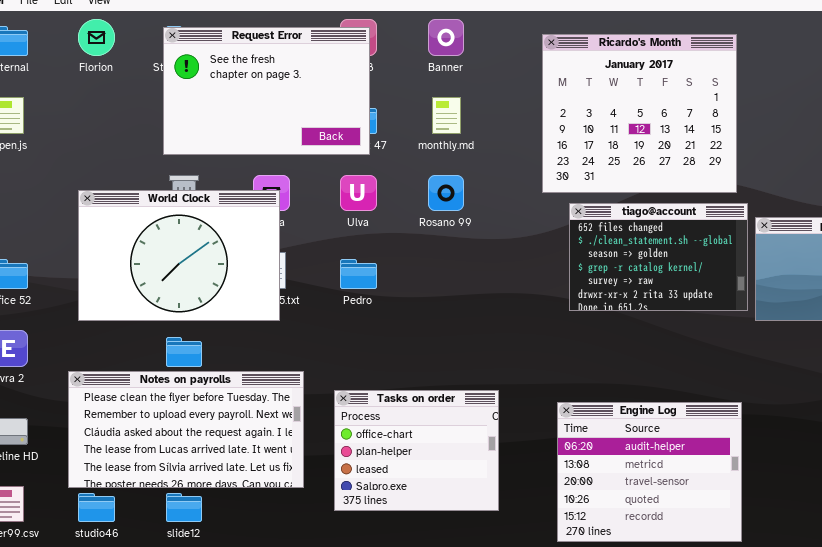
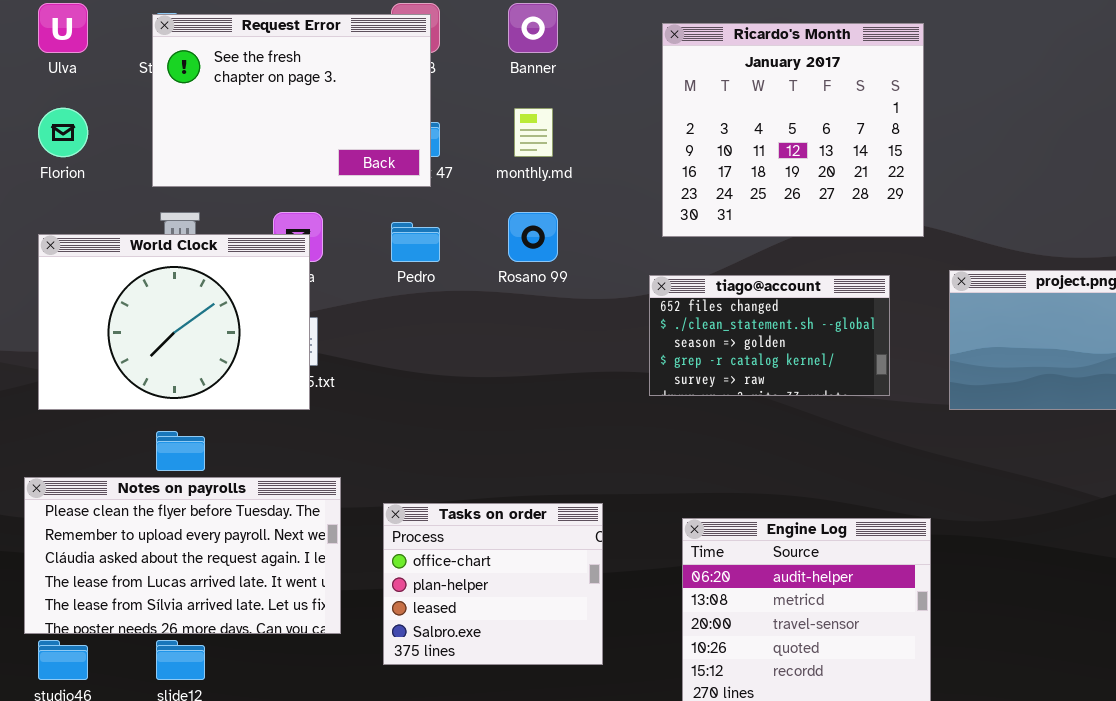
Florion: [78,19,115,56] -> [38,108,88,157], moved
Ulva: [340,175,377,211] -> [38,3,88,53], moved
tiago@account: [569,203,748,311] -> [649,275,890,396], moved, resized
Pedro: [340,259,377,289] -> [391,222,440,262], moved

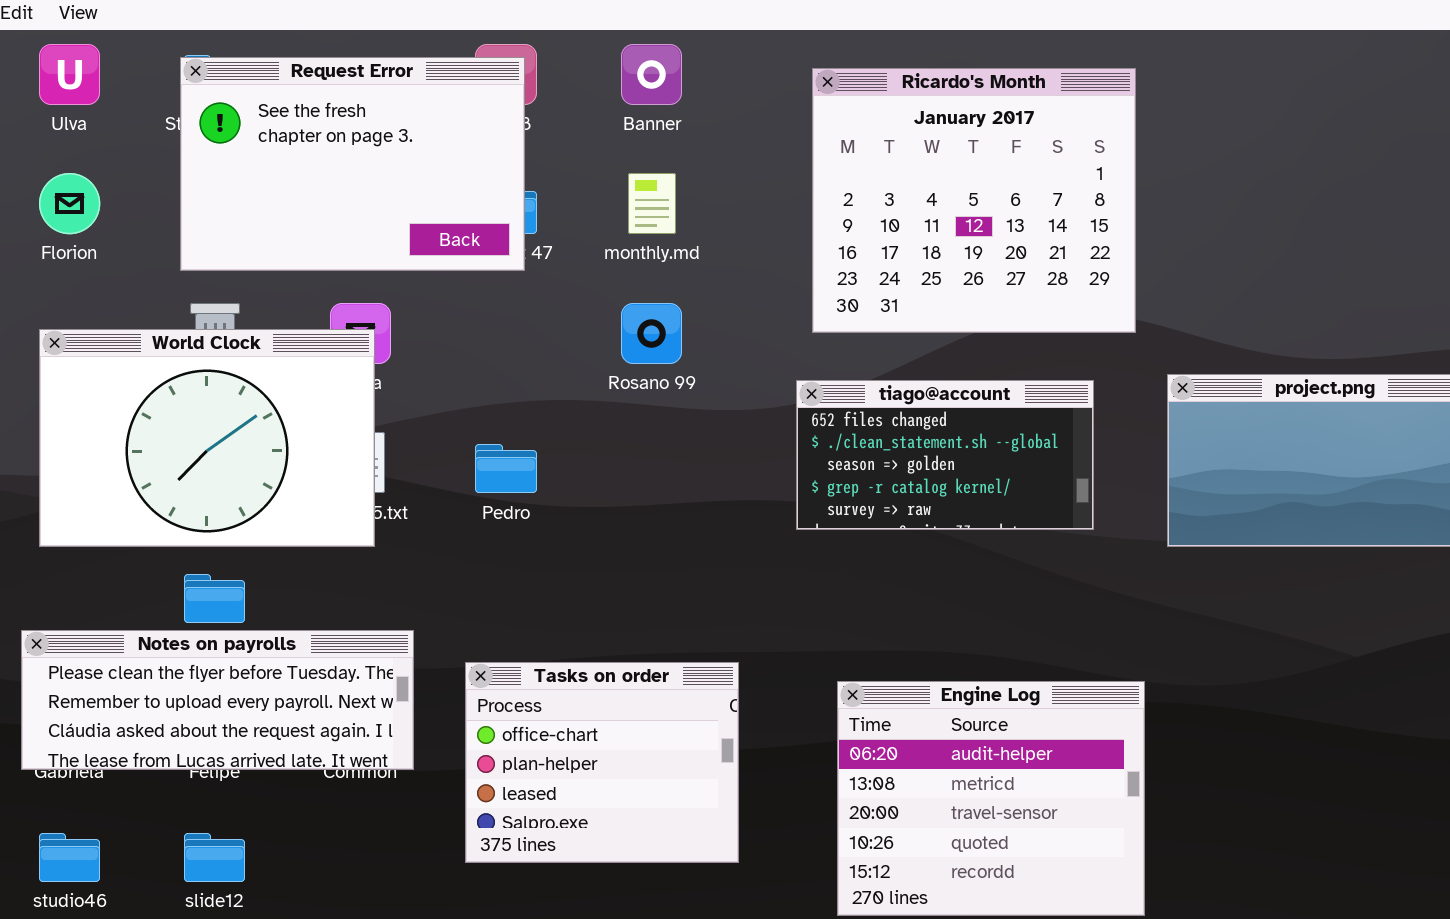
Pedro: [391,222,440,262] -> [475,444,537,493], moved
Notes on payrolls: [24,477,341,634] -> [21,630,414,770], resized

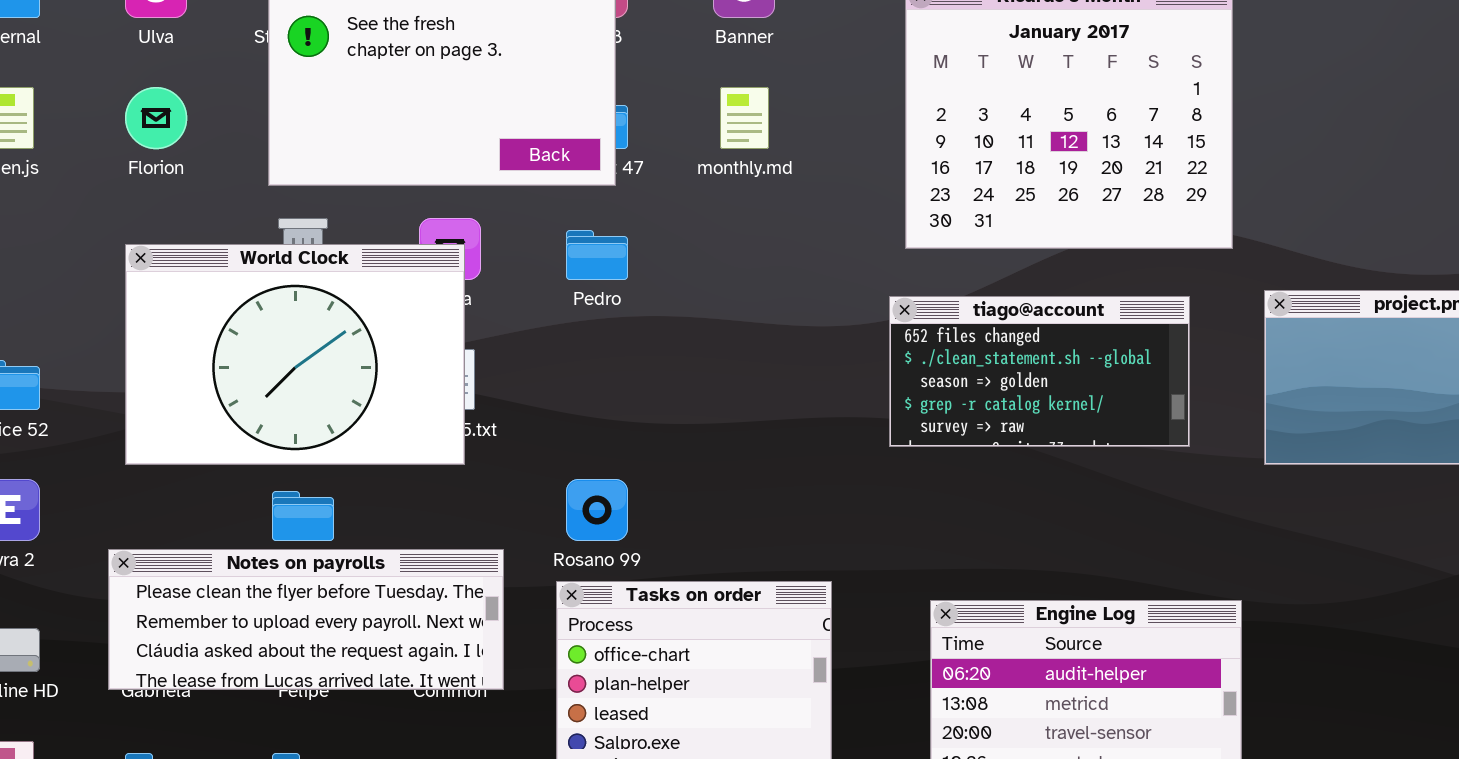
Rosano 99: [621,303,682,364] -> [566,479,628,541], moved
Pedro: [475,444,537,493] -> [566,230,628,280], moved

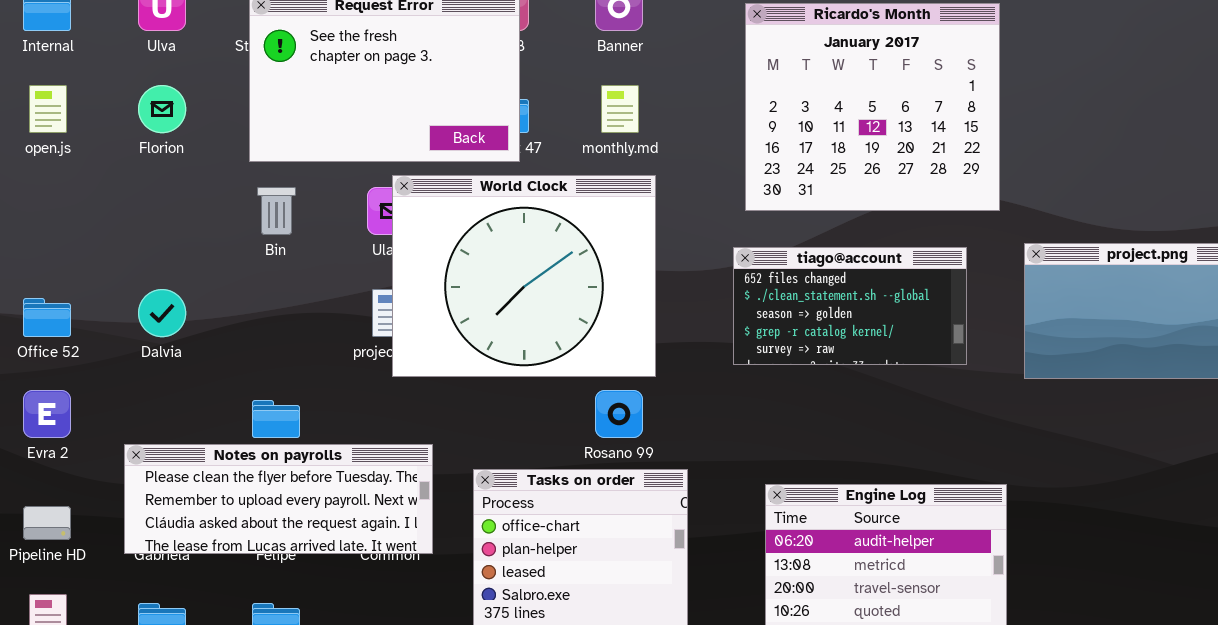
World Clock: [125,244,465,465] -> [392,175,656,377], moved, resized
Rosano 99: [566,479,628,541] -> [595,390,643,438], moved

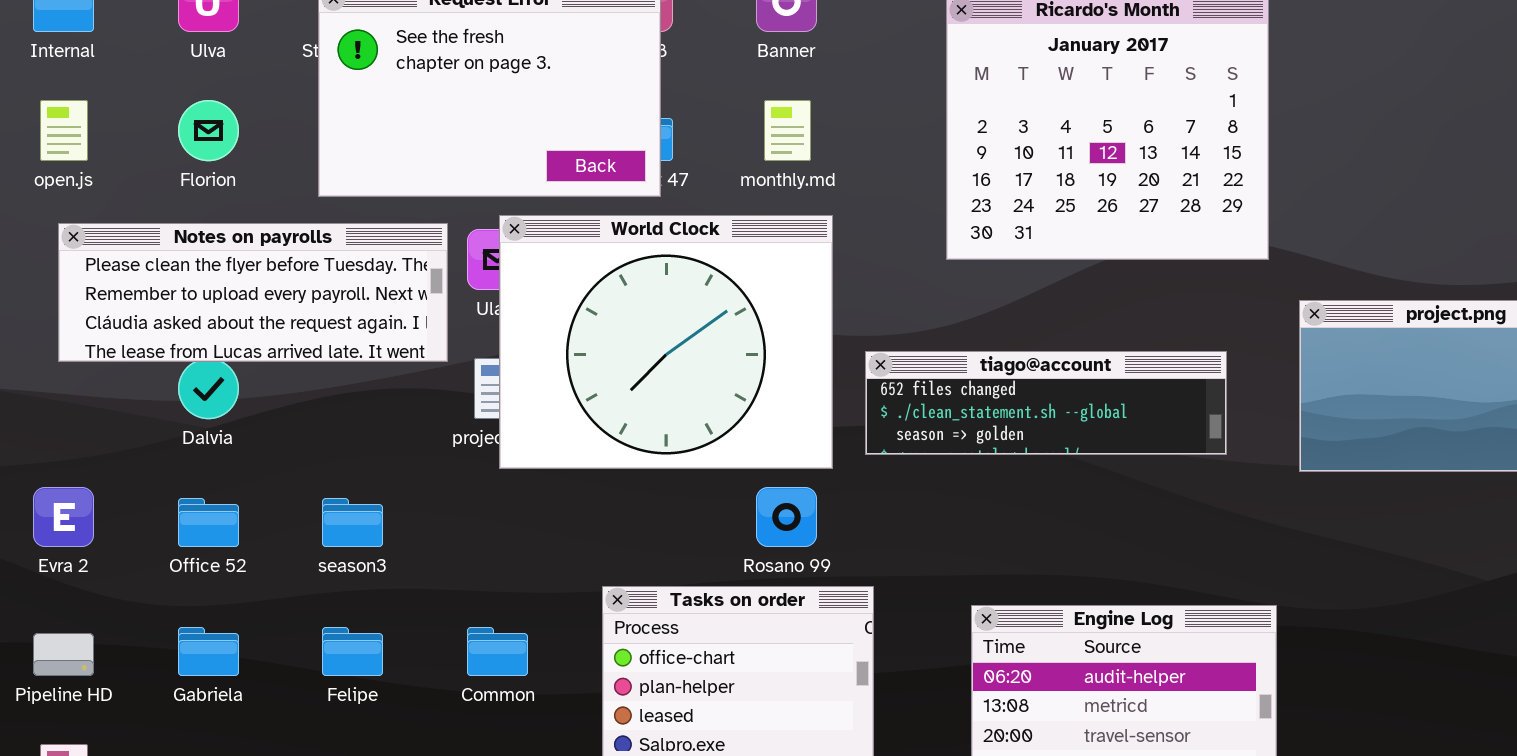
tiago@account: [733,247,967,365] -> [865,351,1227,455], resized
Office 52: [23,298,71,337] -> [178,498,239,547], moved
Notes on payrolls: [124,444,433,554] -> [58,223,448,362], moved

